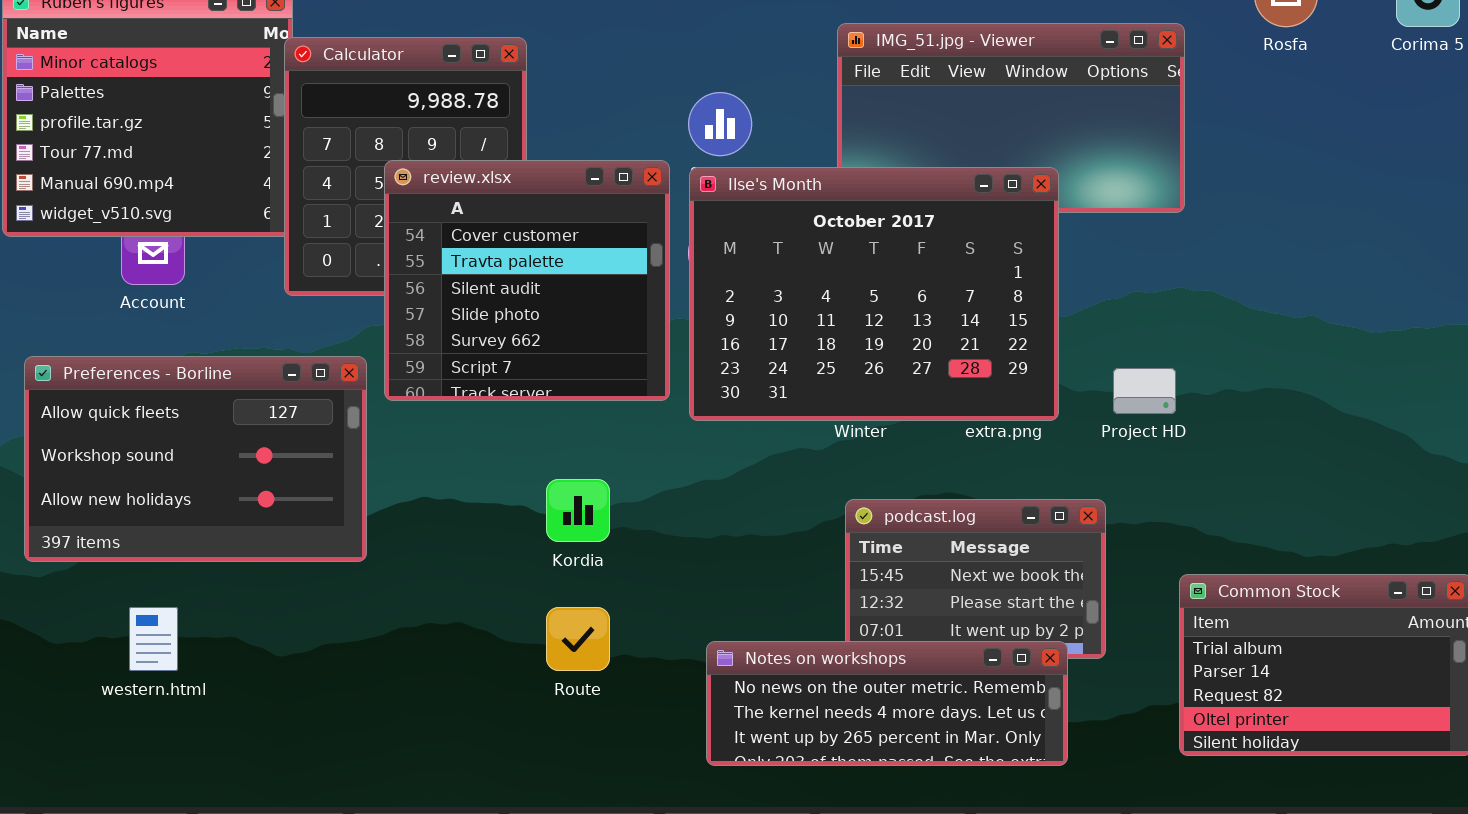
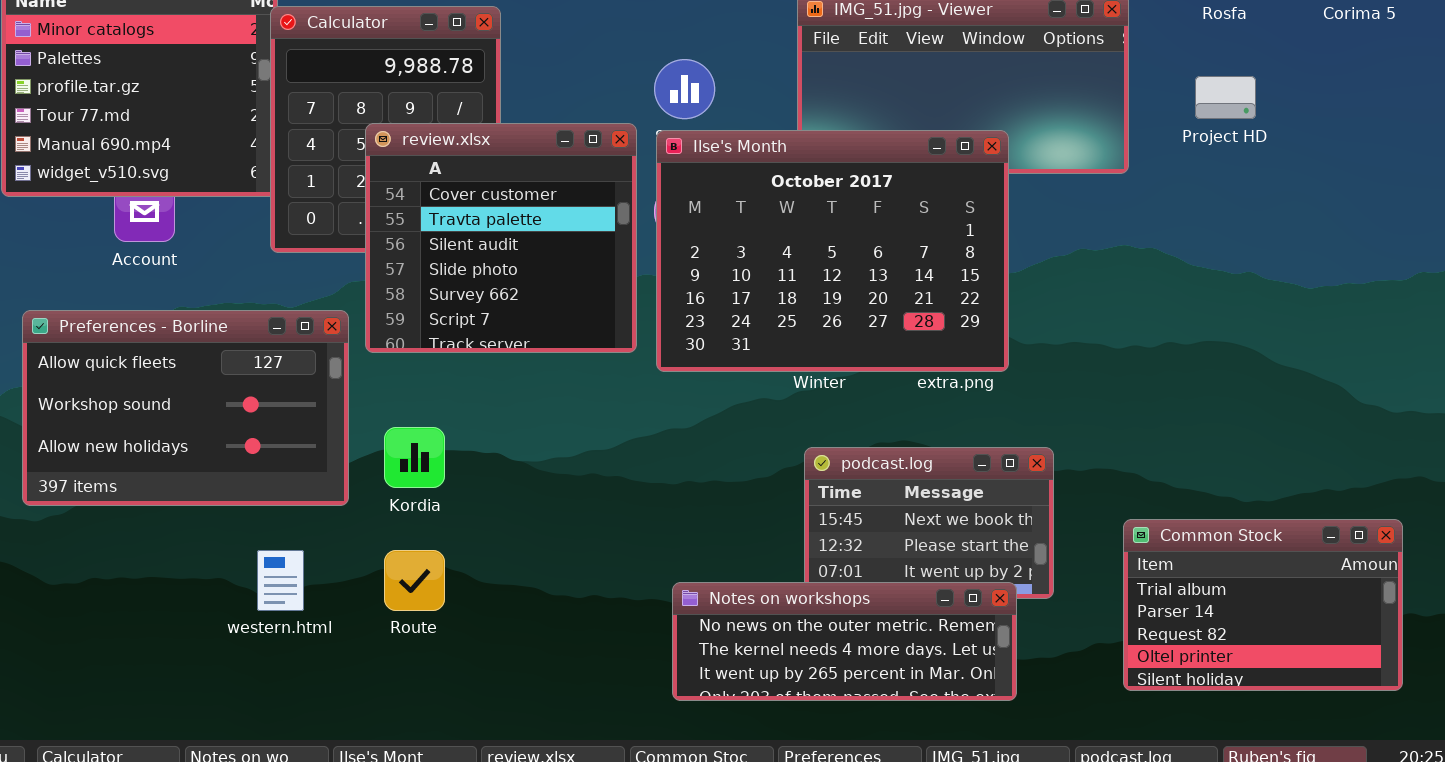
Project HD: [1113,368,1176,414] -> [1195,76,1256,119], moved
Kordia: [546,479,610,542] -> [384,427,445,488], moved
western.html: [129,607,178,671] -> [257,550,304,611], moved
Route: [546,607,610,671] -> [384,550,445,611], moved

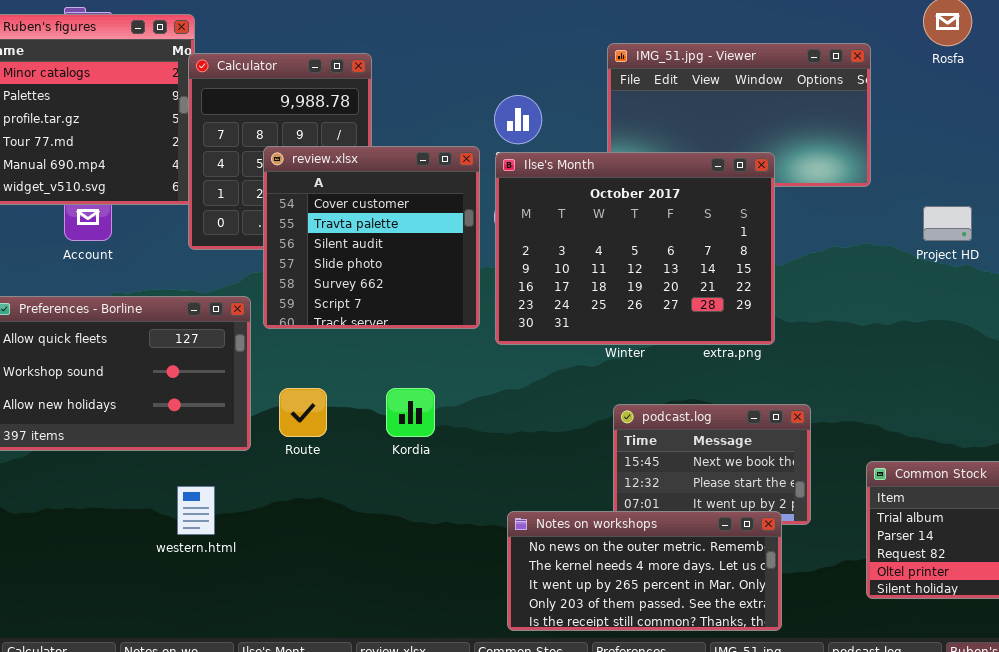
Project HD: [1195,76,1256,119] -> [923,206,972,241], moved
Kordia: [384,427,445,488] -> [386,388,435,437], moved
Route: [384,550,445,611] -> [279,388,327,437], moved
Notes on workshops: [672,582,1017,701] -> [507,511,782,631], resized

